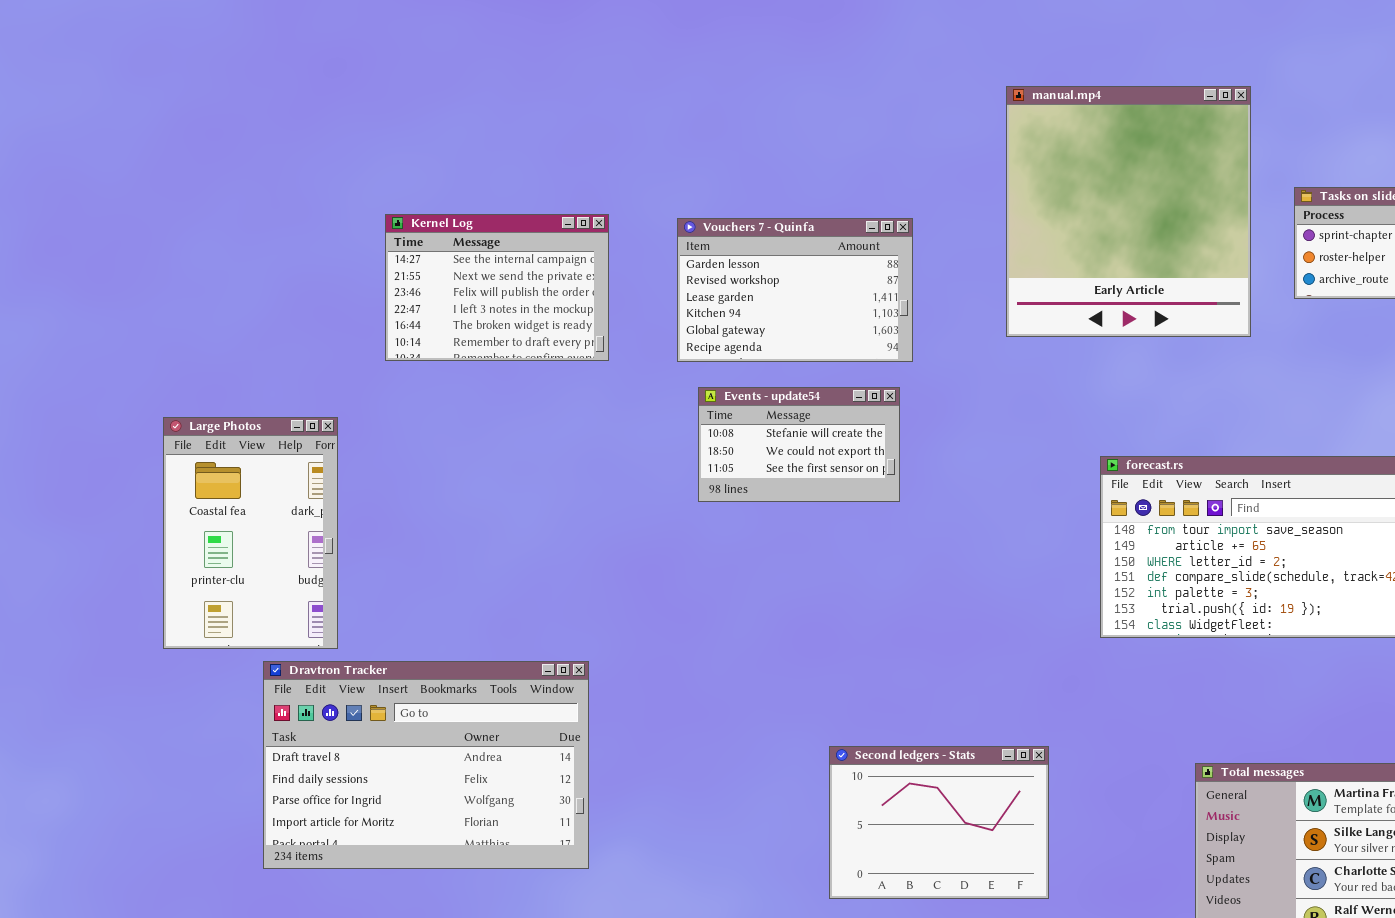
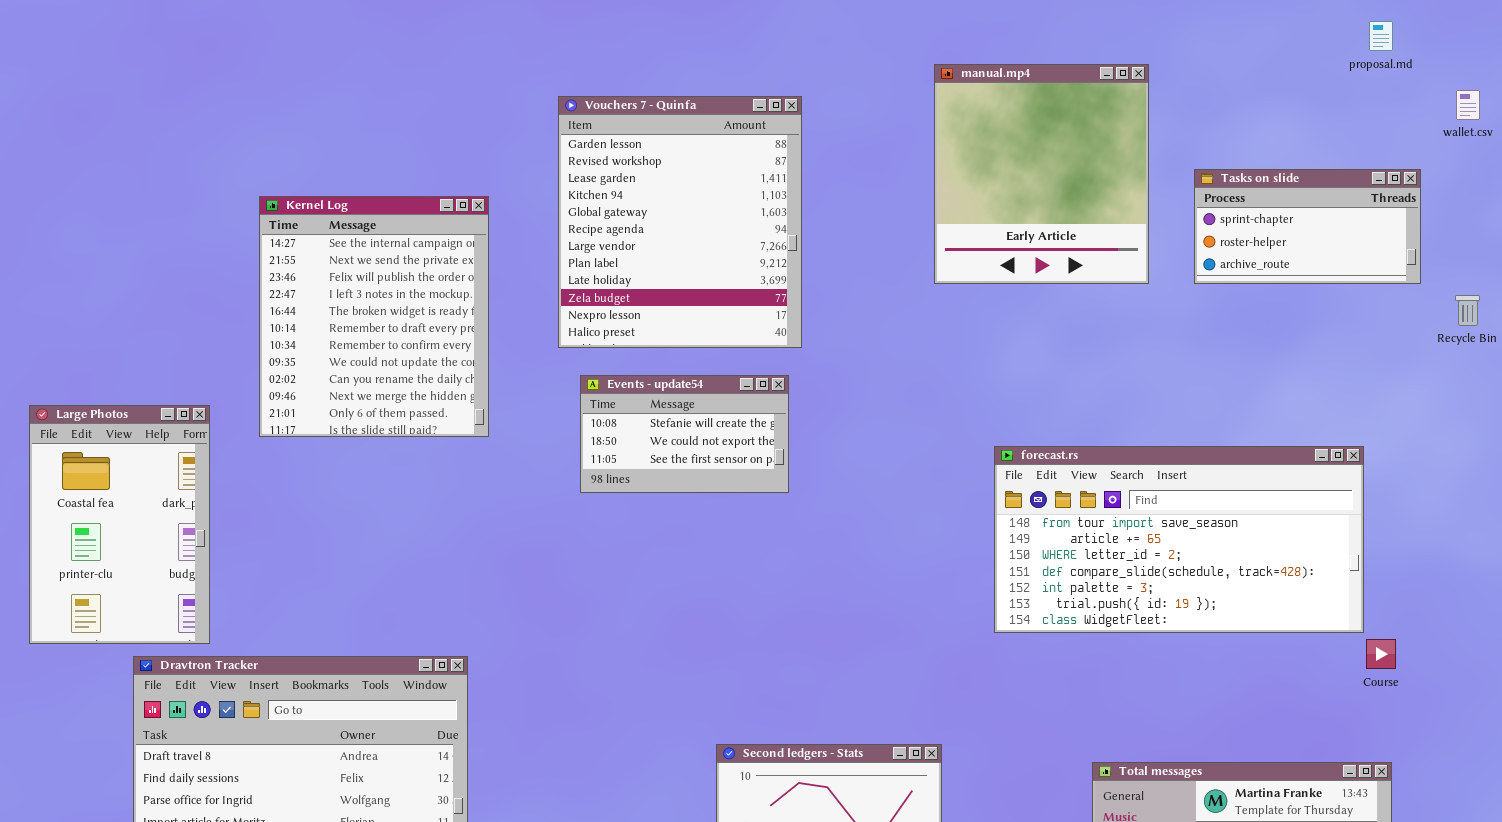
manual.mp4: [1006,86,1251,337] -> [934,64,1149,284], resized
Kernel Log: [385,214,609,361] -> [259,196,489,437], resized
Vouchers 7 - Quinfa: [677,218,913,362] -> [558,96,802,348], resized

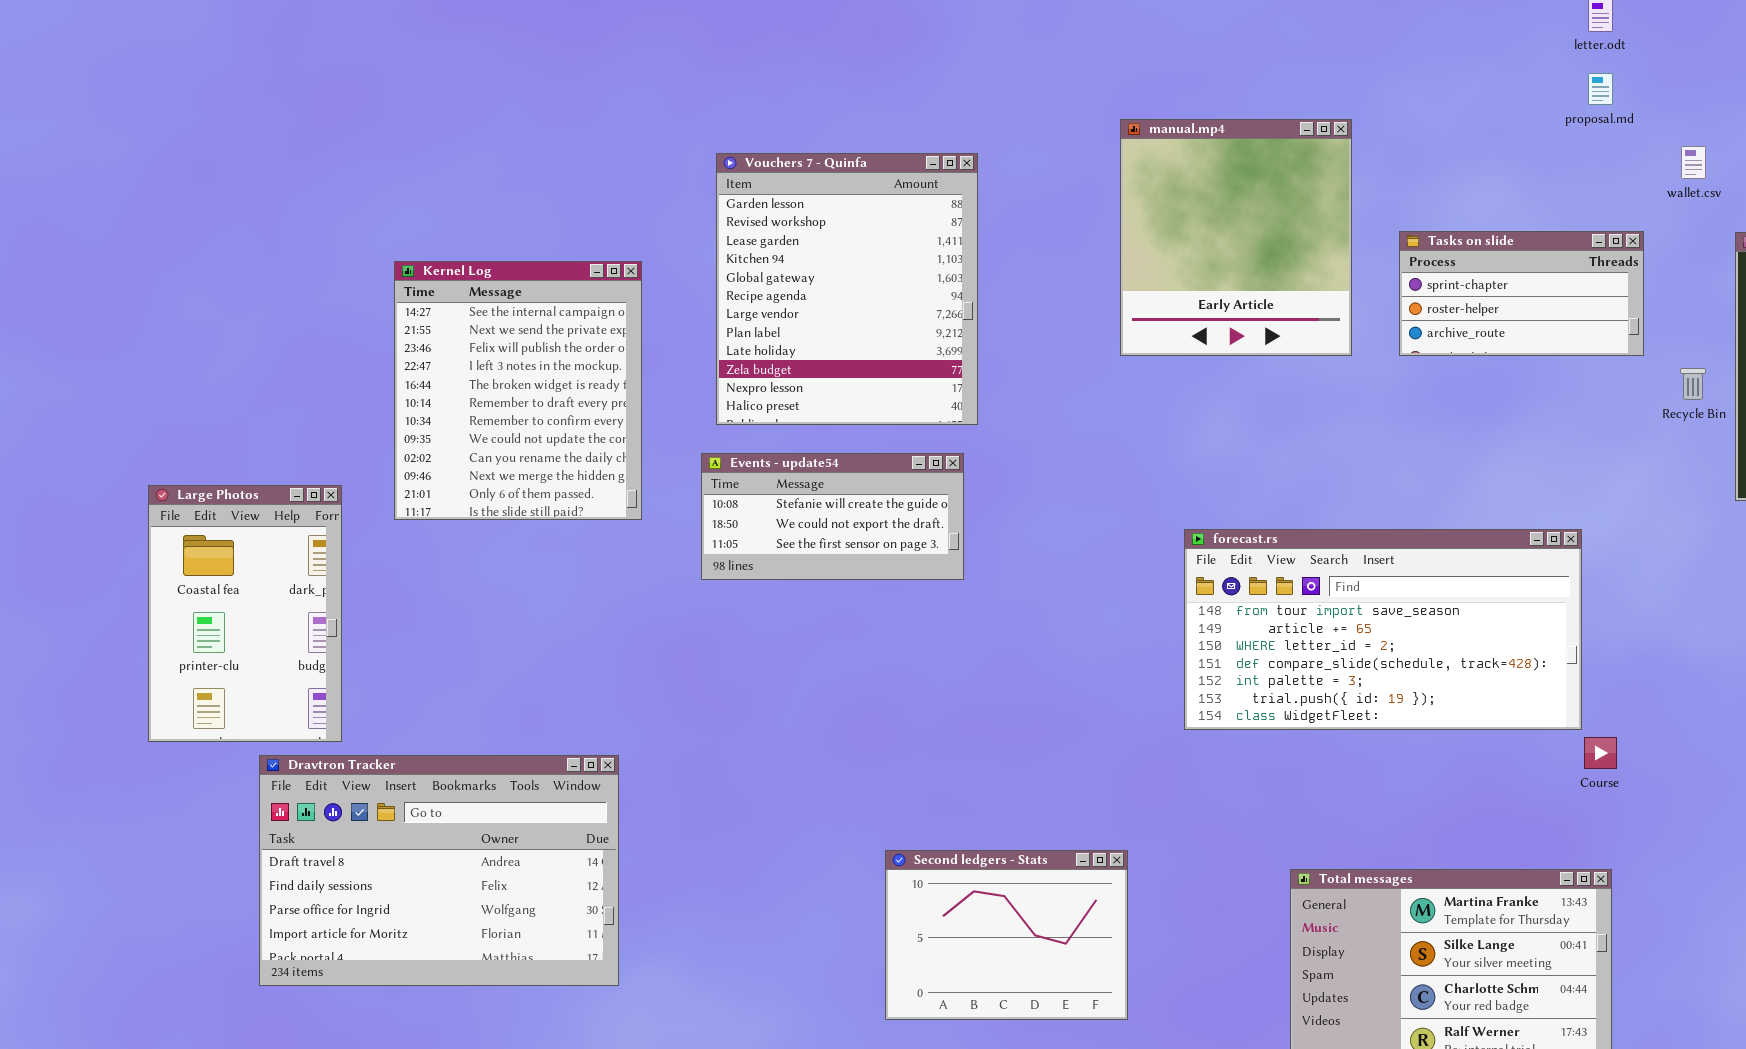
Events - update54: [580,375,789,493] -> [701,453,964,580], resized

